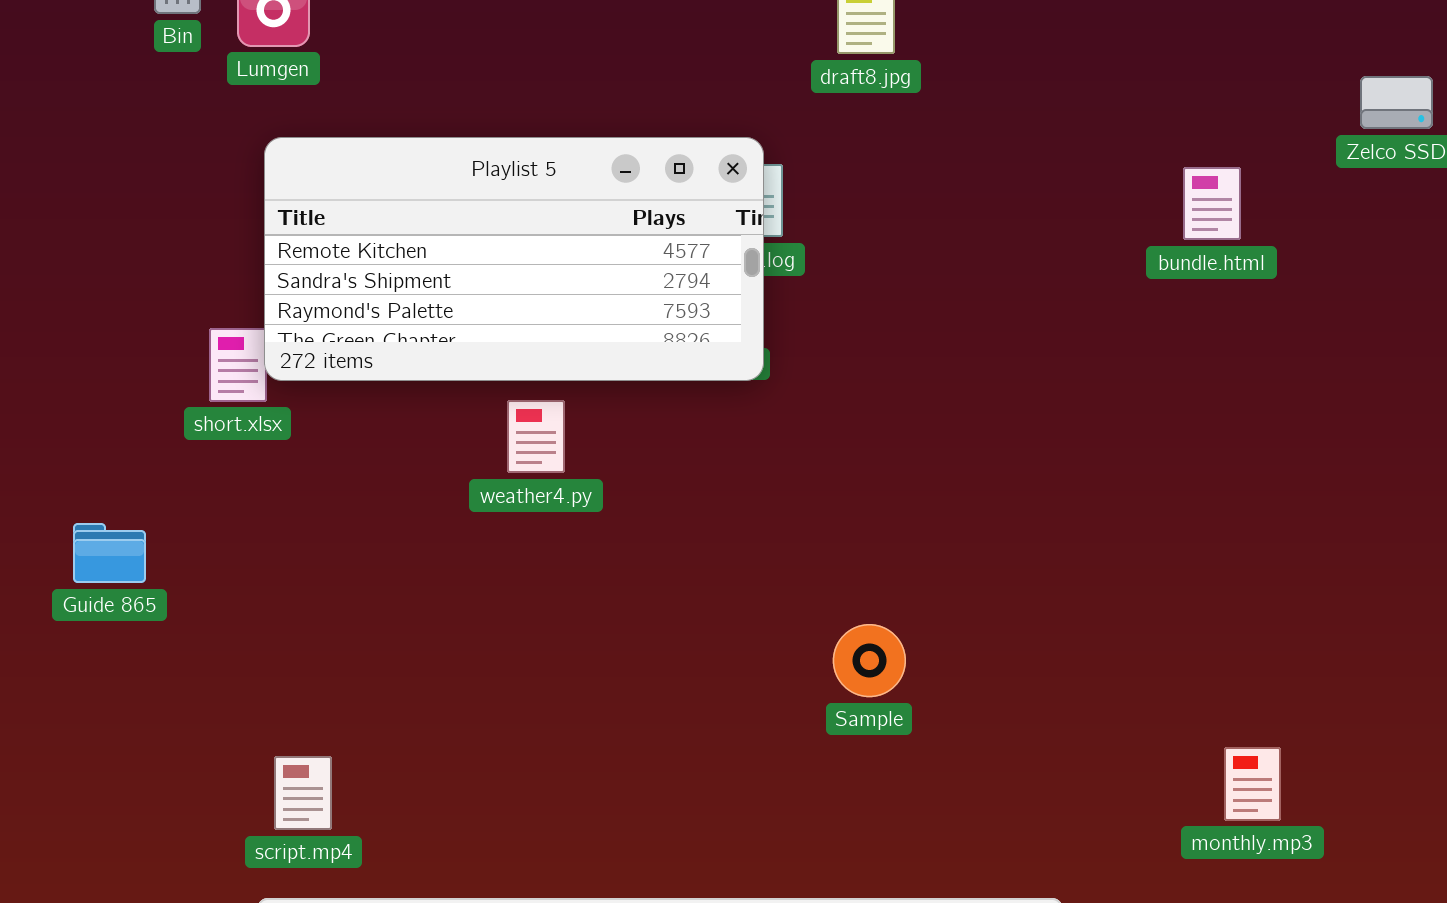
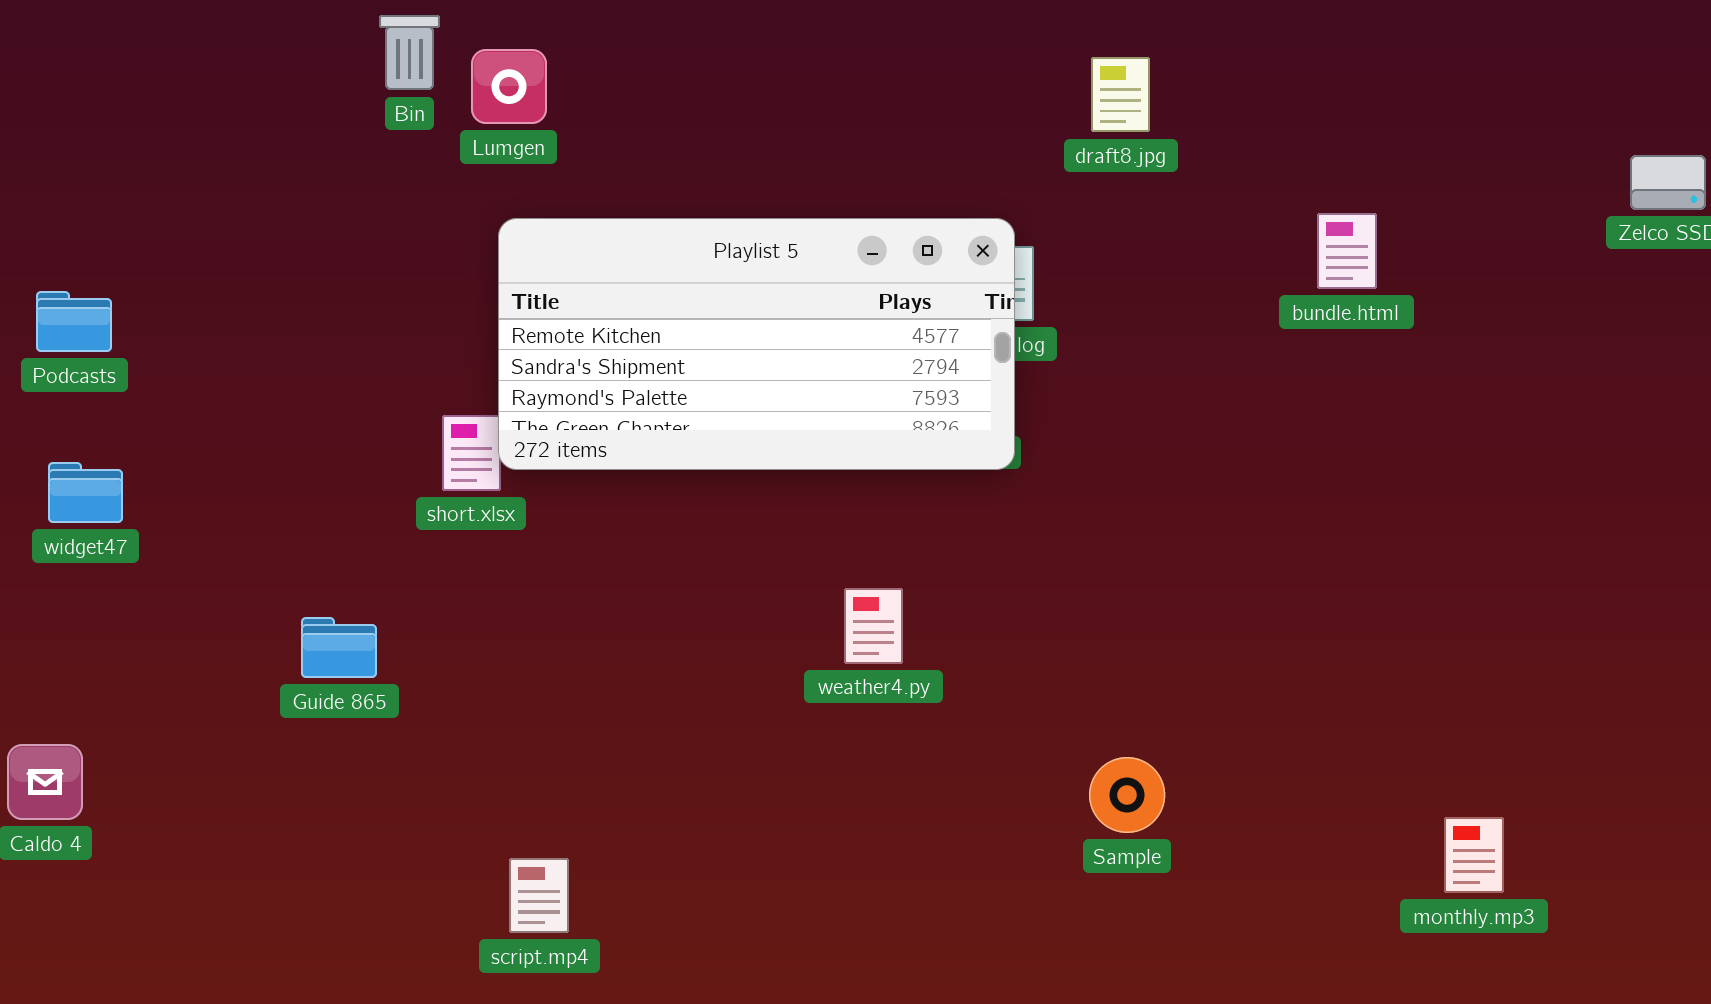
bundle.html: [1183,167,1241,240] -> [1317,213,1377,289], moved
weather4.py: [507,400,565,473] -> [844,588,903,664], moved
Sample: [833,624,906,697] -> [1089,757,1165,833], moved
monthly.mp3: [1224,747,1281,821] -> [1444,817,1504,893], moved

